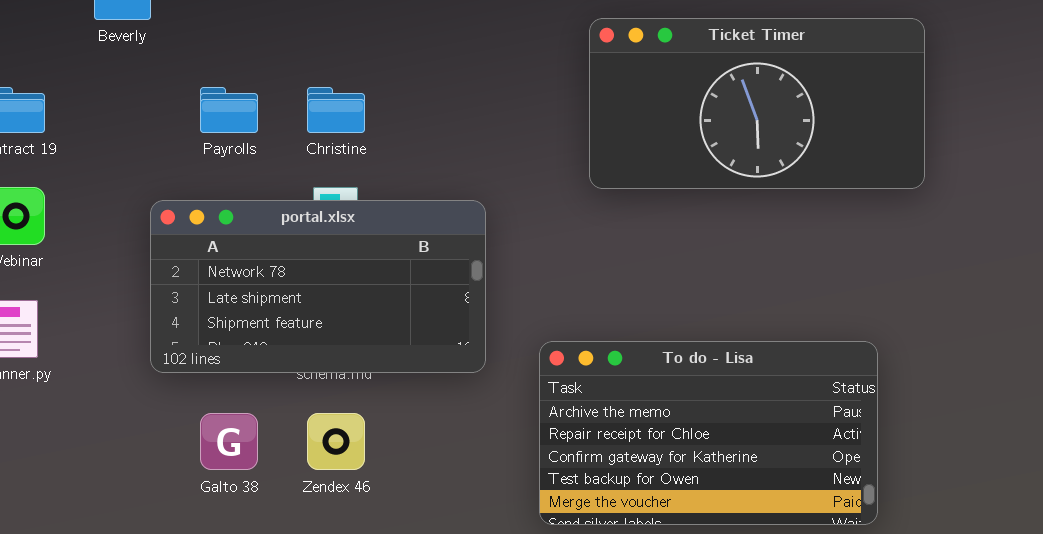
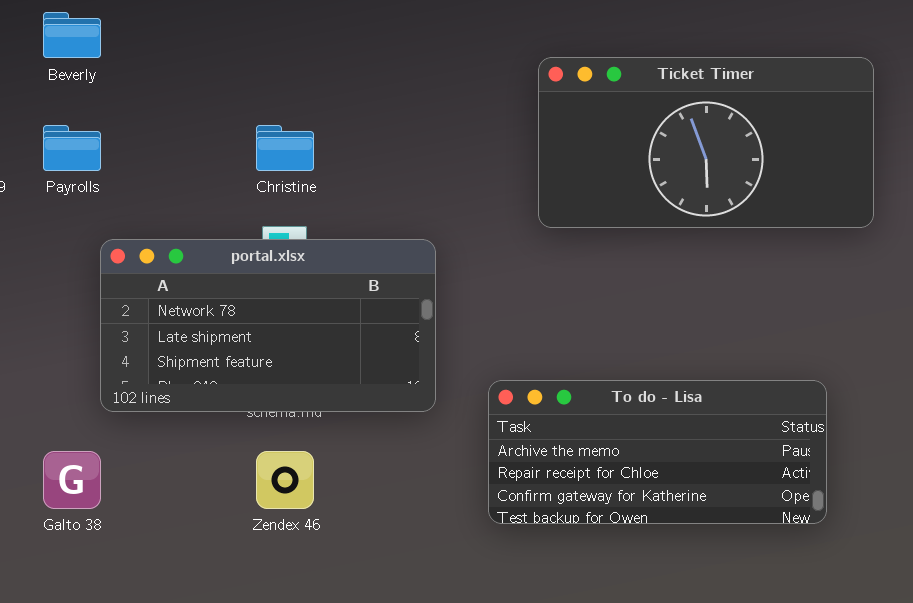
Payrolls: [200,87,258,133] -> [43,125,101,171], moved
To do - Lisa: [539,341,878,525] -> [488,380,827,524], resized
Galto 38: [200,413,258,470] -> [43,451,101,509], moved

